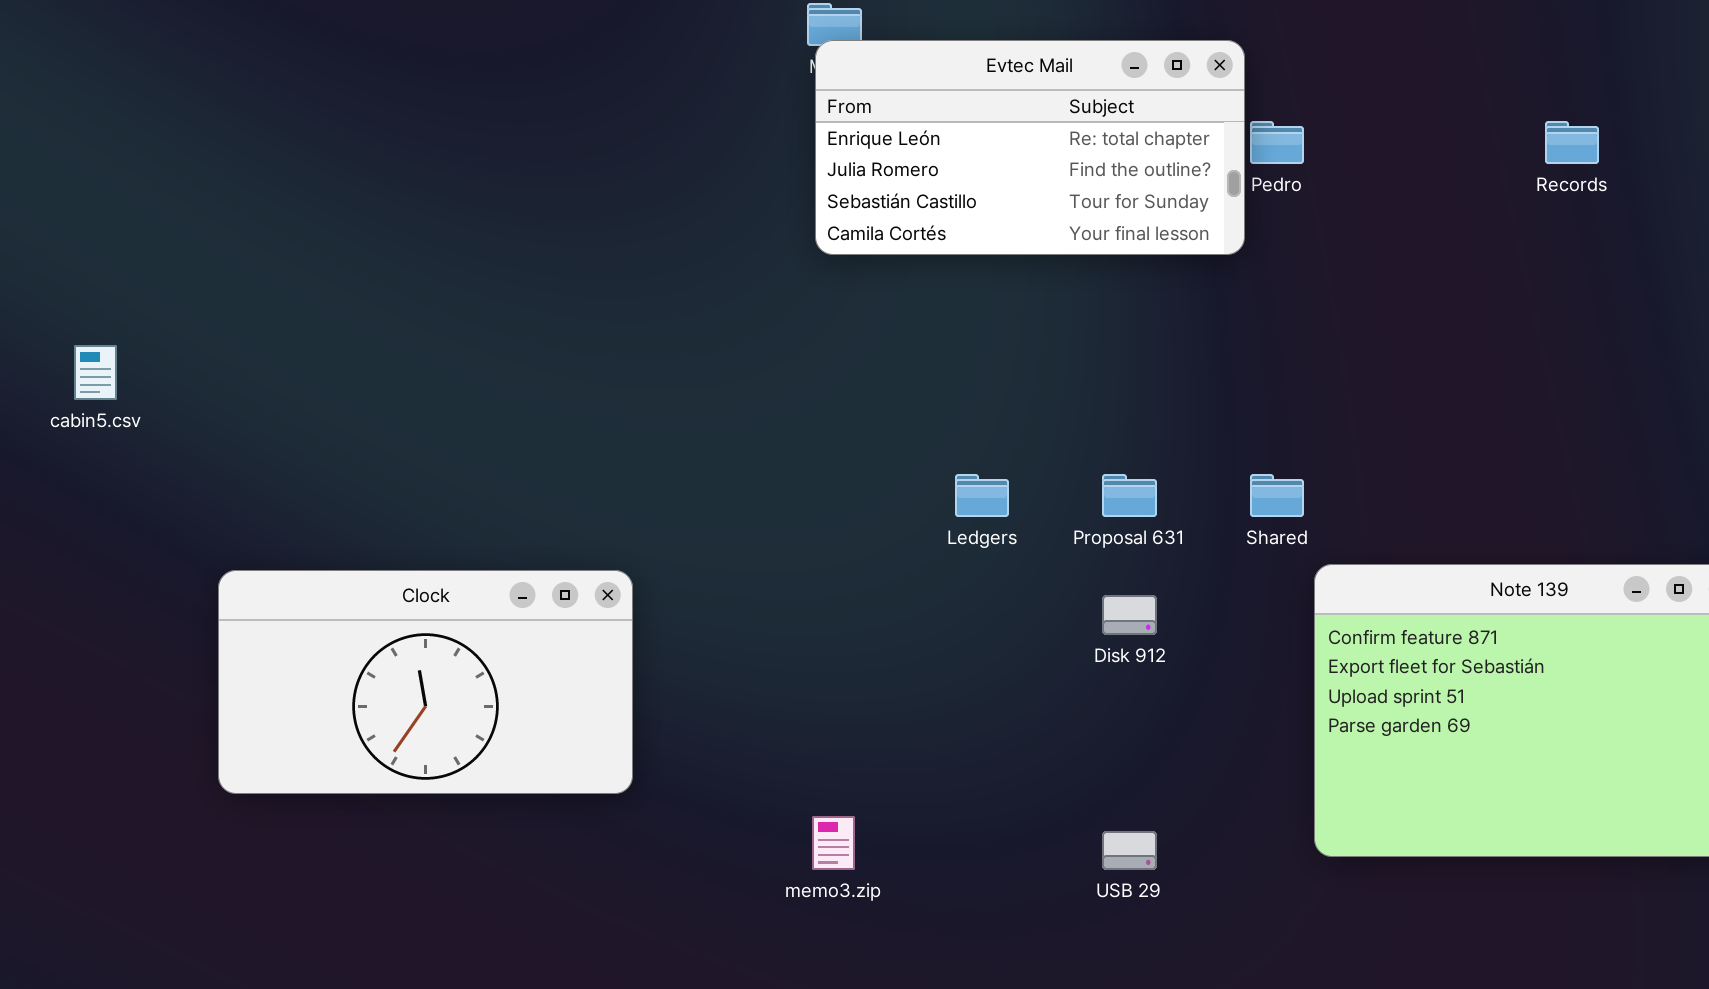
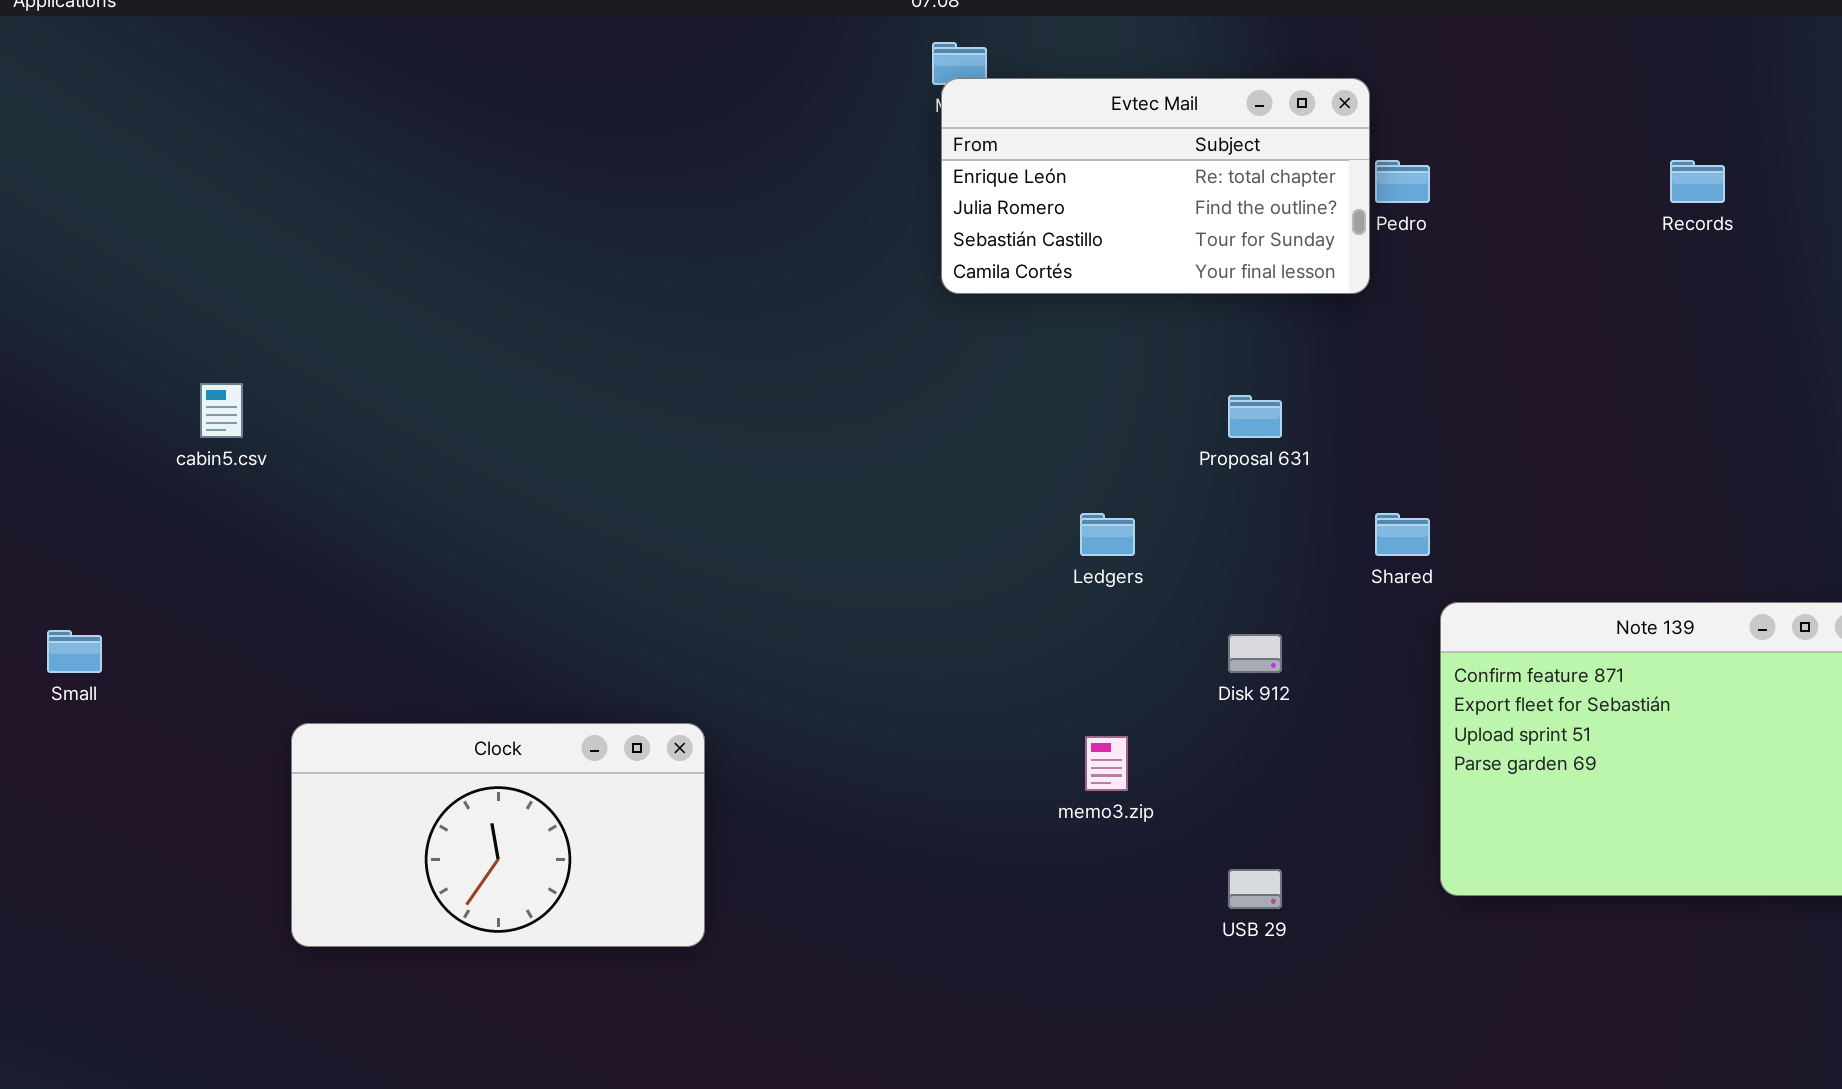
Proposal 631: [1102,474,1157,517] -> [1228,395,1282,438], moved
Clock: [218,570,633,794] -> [291,723,705,947], moved
memo3.zip: [812,816,855,870] -> [1085,736,1128,791], moved

